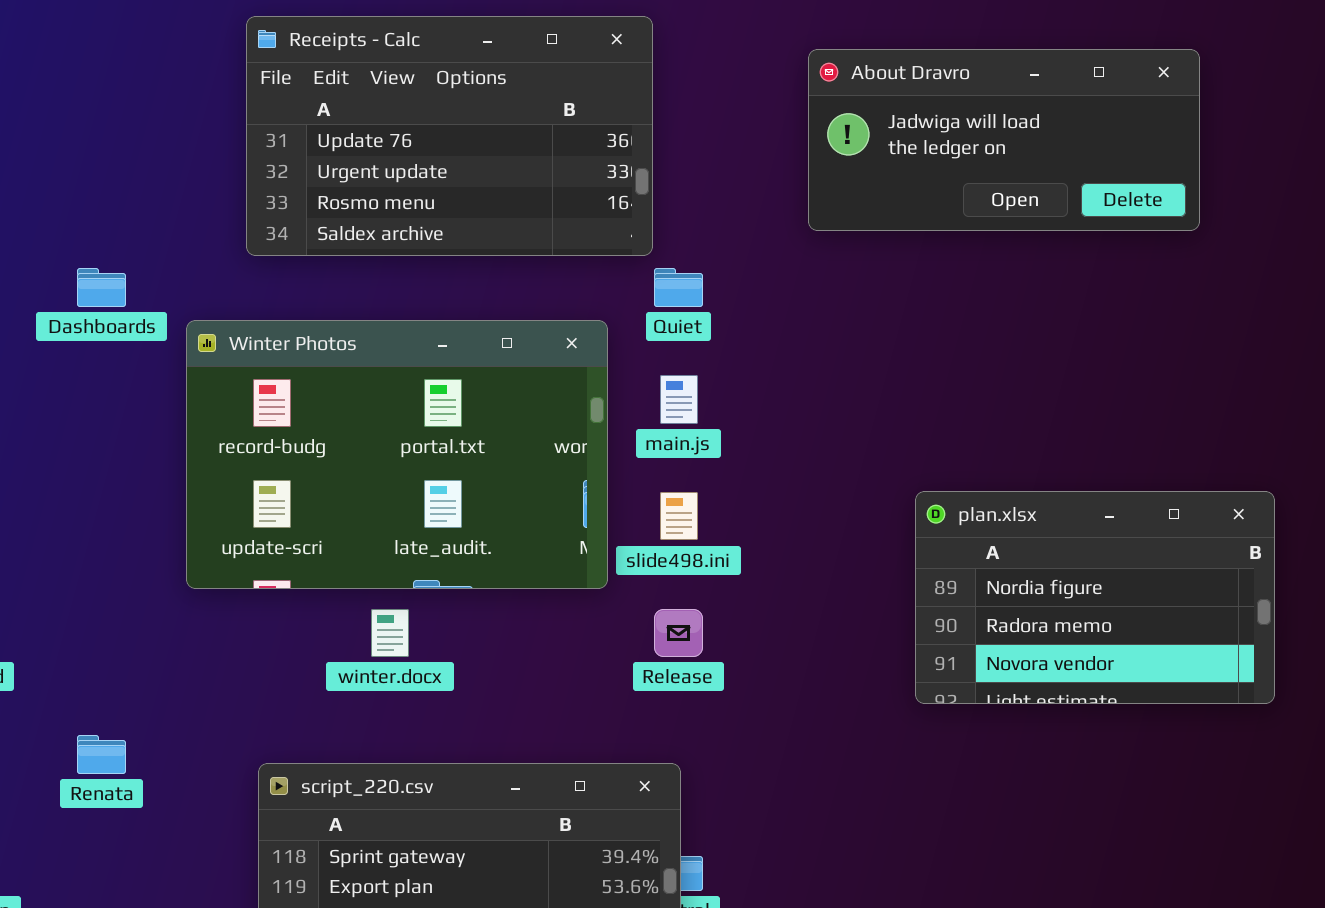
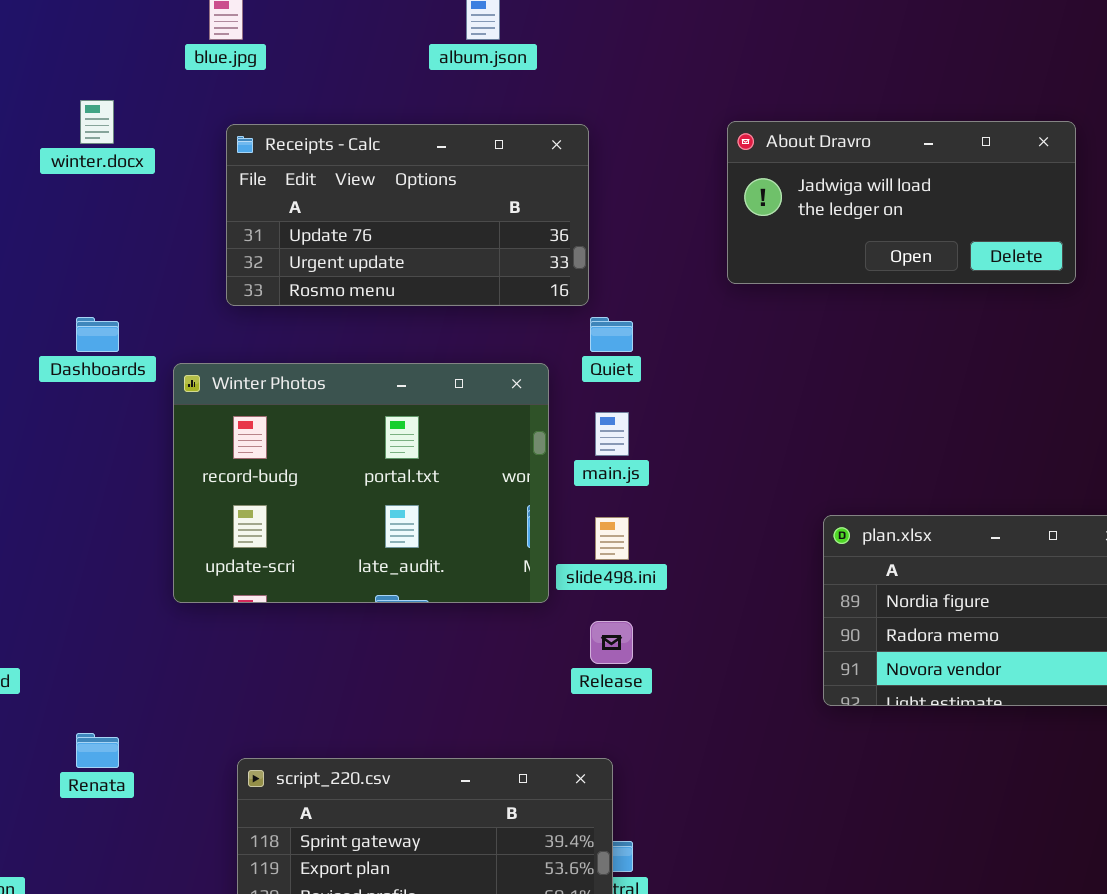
Receipts - Calc: [246,16,653,256] -> [226,124,589,306], resized
winter.docx: [371,609,409,657] -> [80,100,114,144], moved

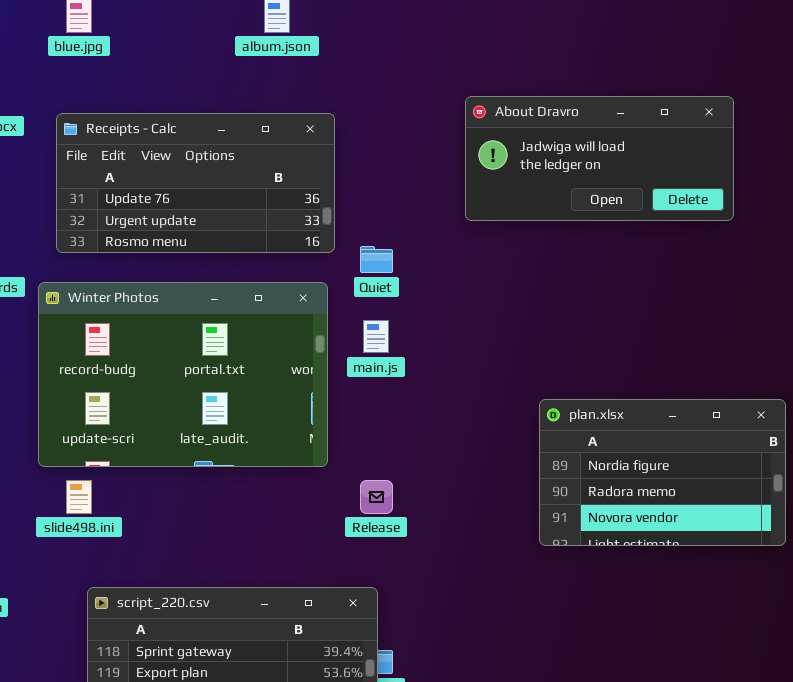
Receipts - Calc: [226,124,589,306] -> [56,113,335,253], moved
slide498.ini: [595,517,629,560] -> [66,480,92,514], moved

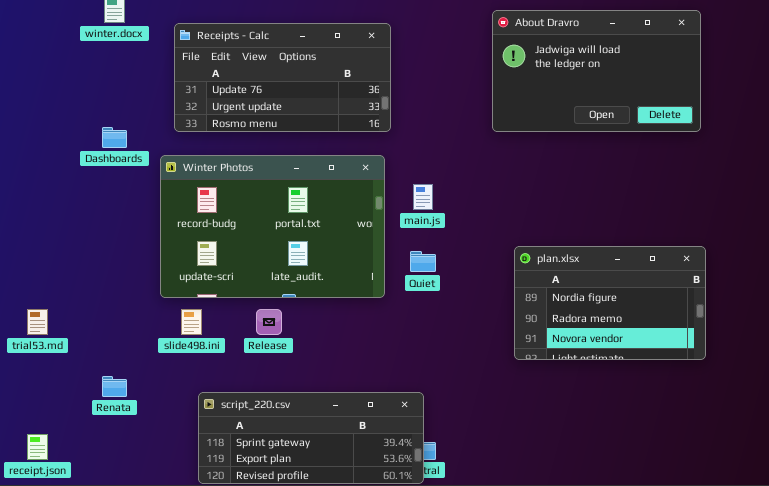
About Dravro: [465,96,734,221] -> [492,10,701,132], resized
Quiet: [360,246,393,273] -> [410,251,436,272], moved
plan.xlsx: [539,399,786,546] -> [514,246,706,360], moved
Release: [360,480,393,514] -> [256,309,282,335], moved

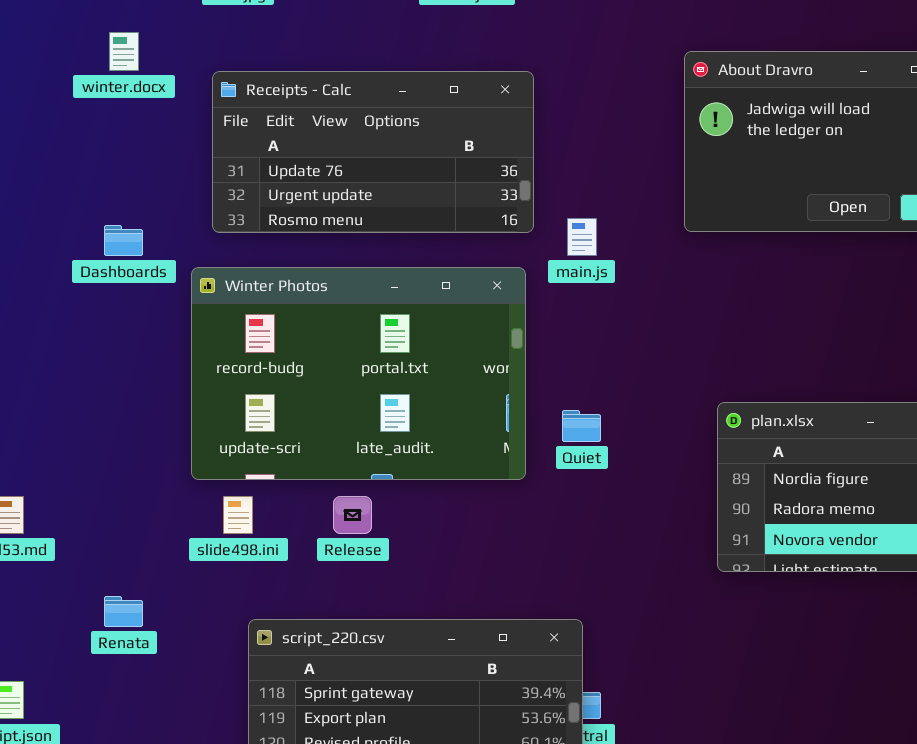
main.js: [413,184,433,210] -> [567,218,597,256], moved

